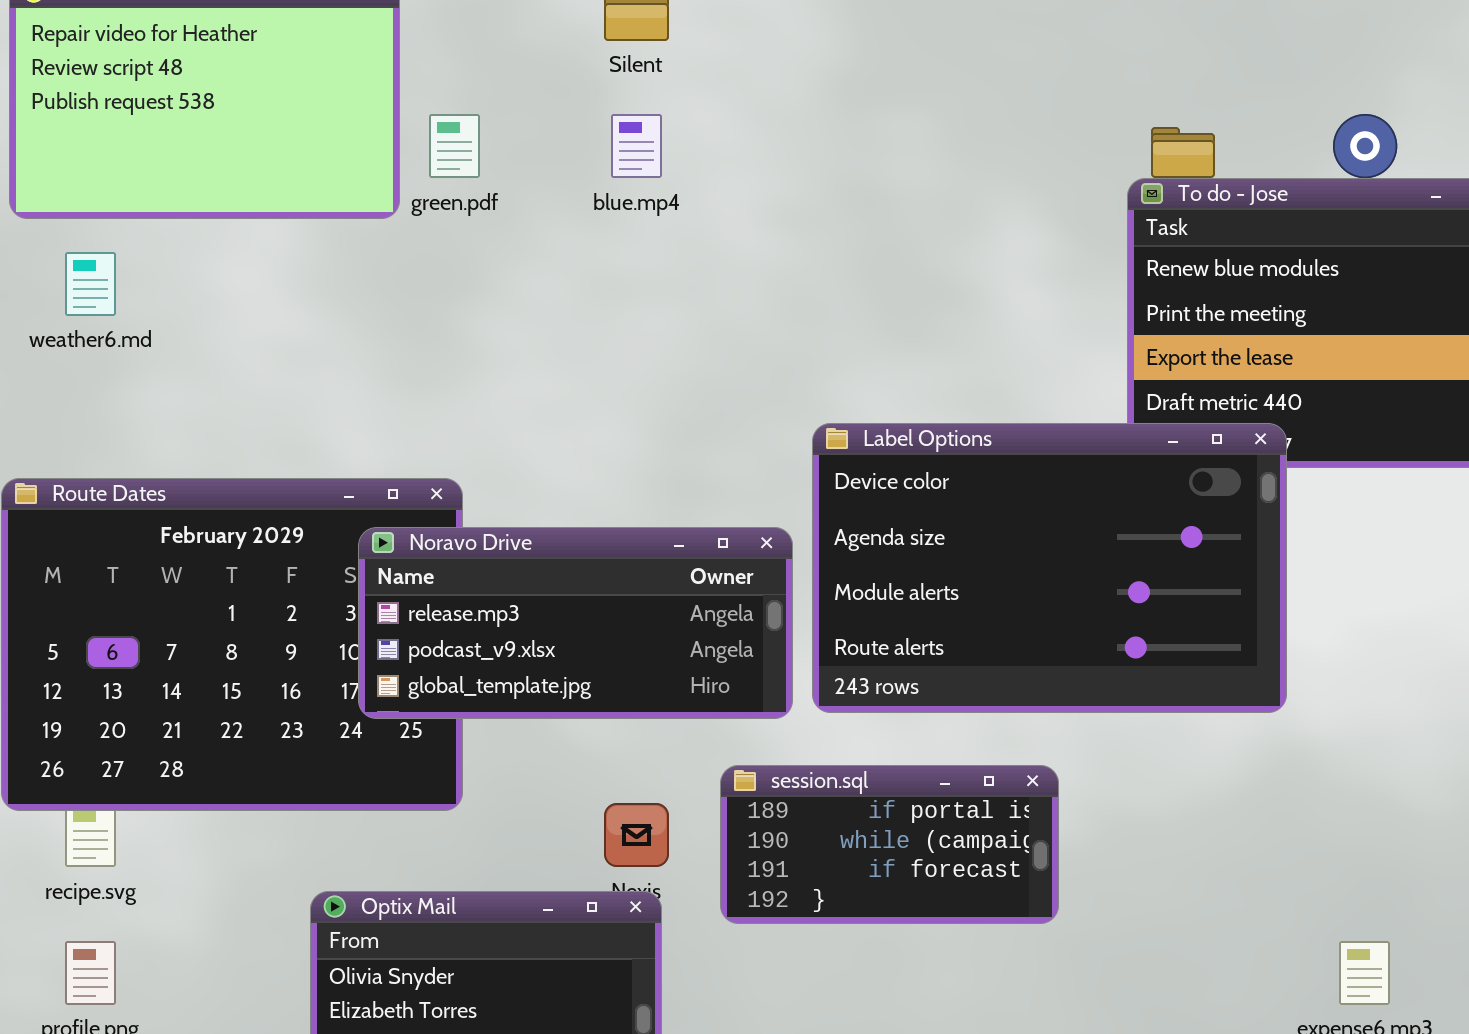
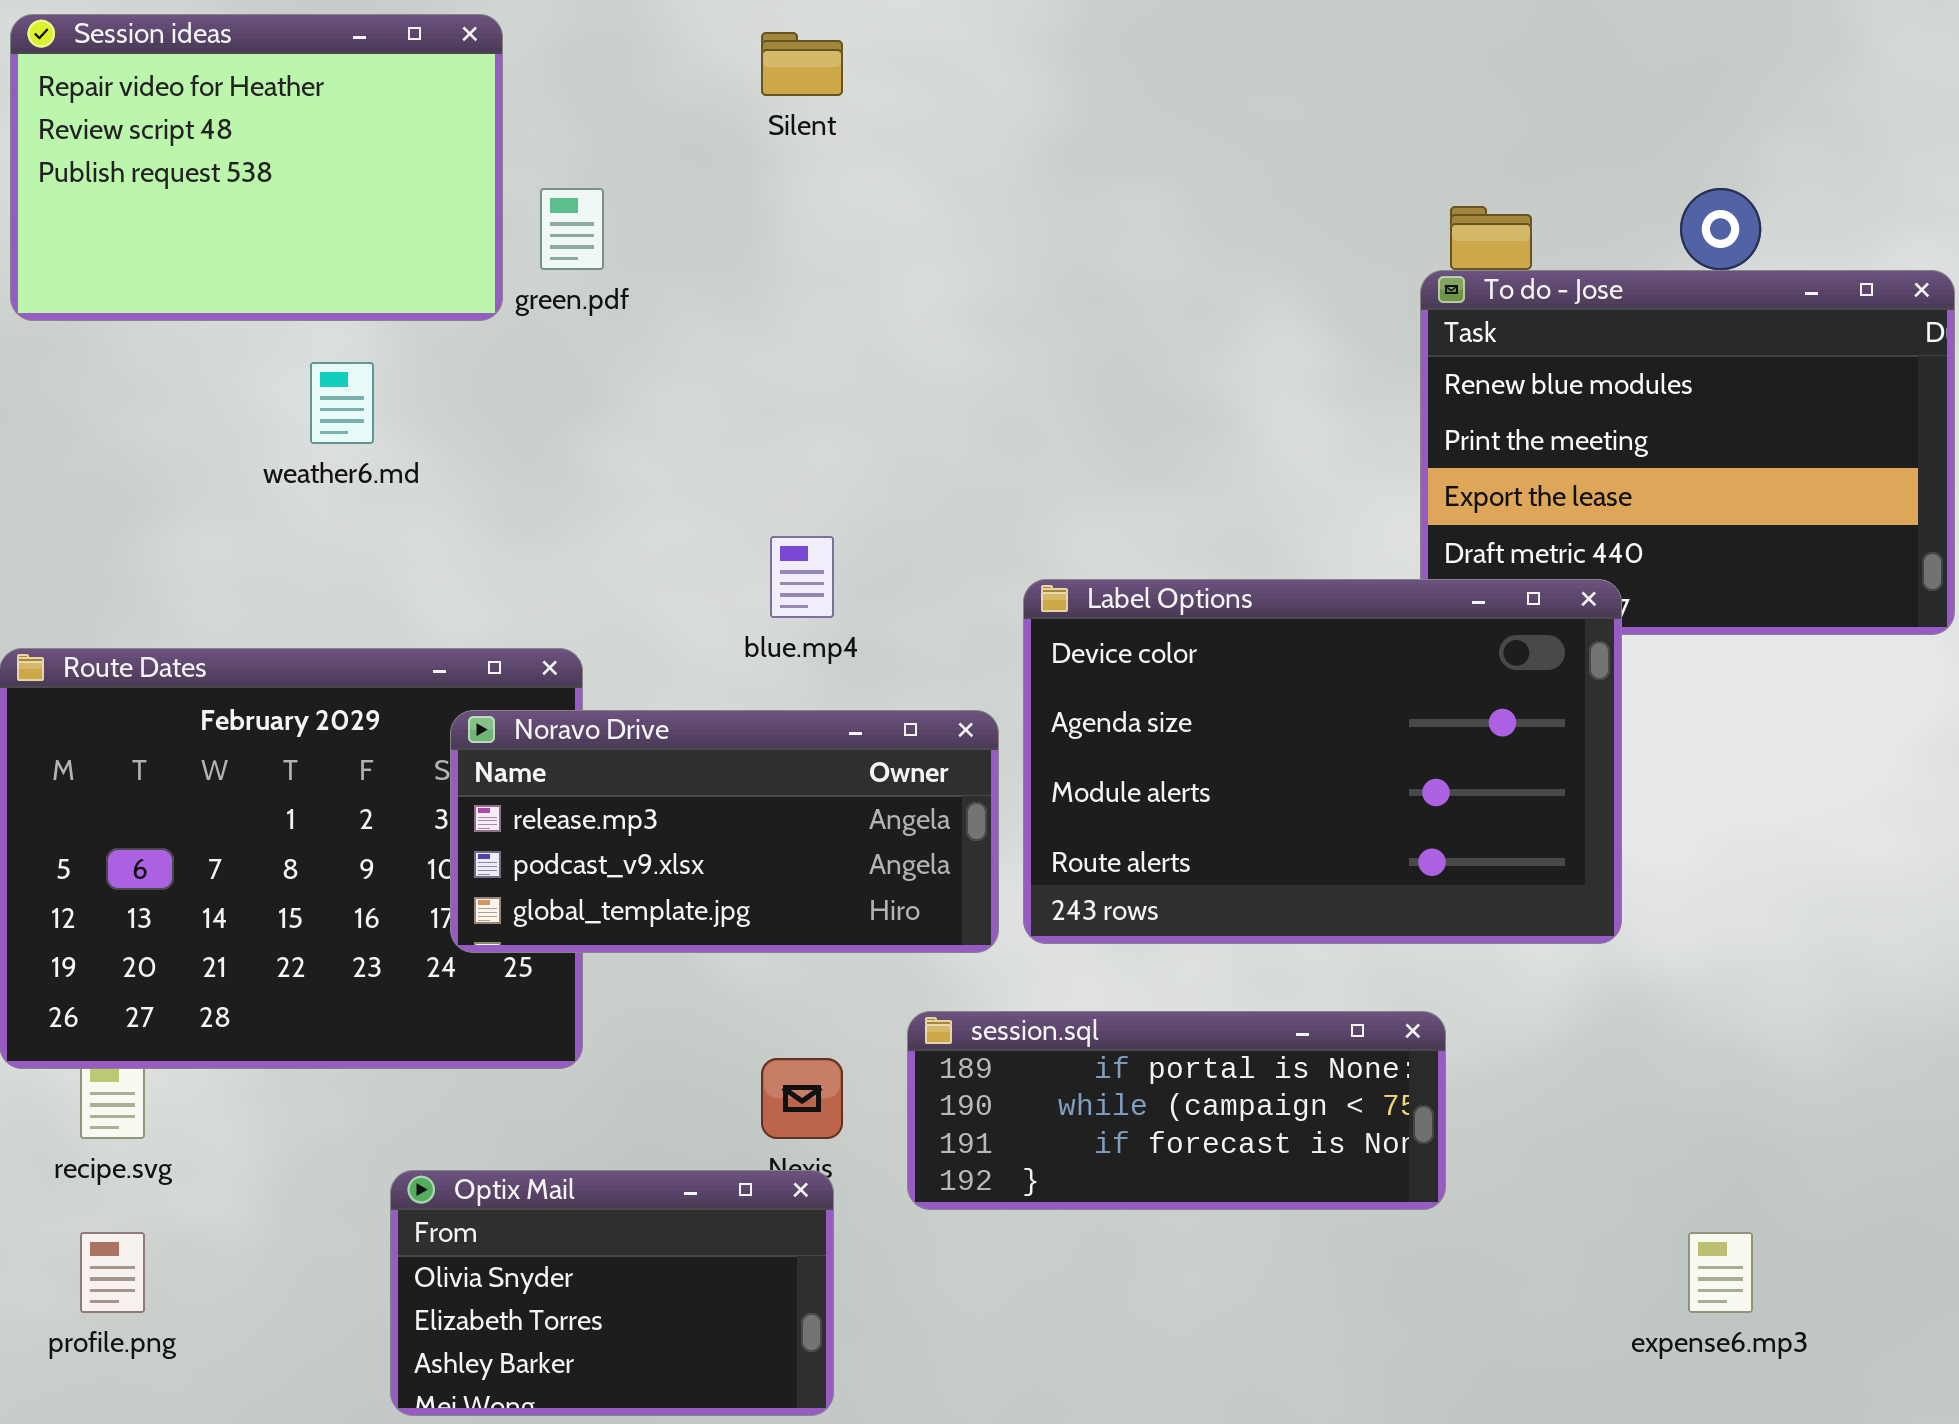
blue.mp4: [611,114,662,178] -> [770,536,834,618], moved
weather6.md: [65,252,116,316] -> [310,362,374,444], moved
session.sql: [720,765,1059,924] -> [907,1011,1446,1210], resized

